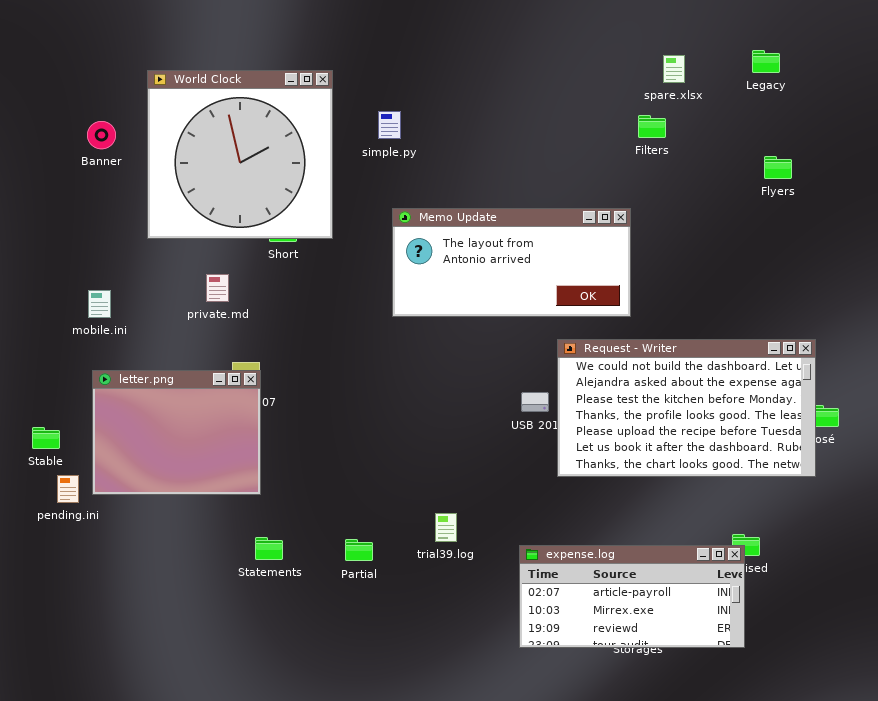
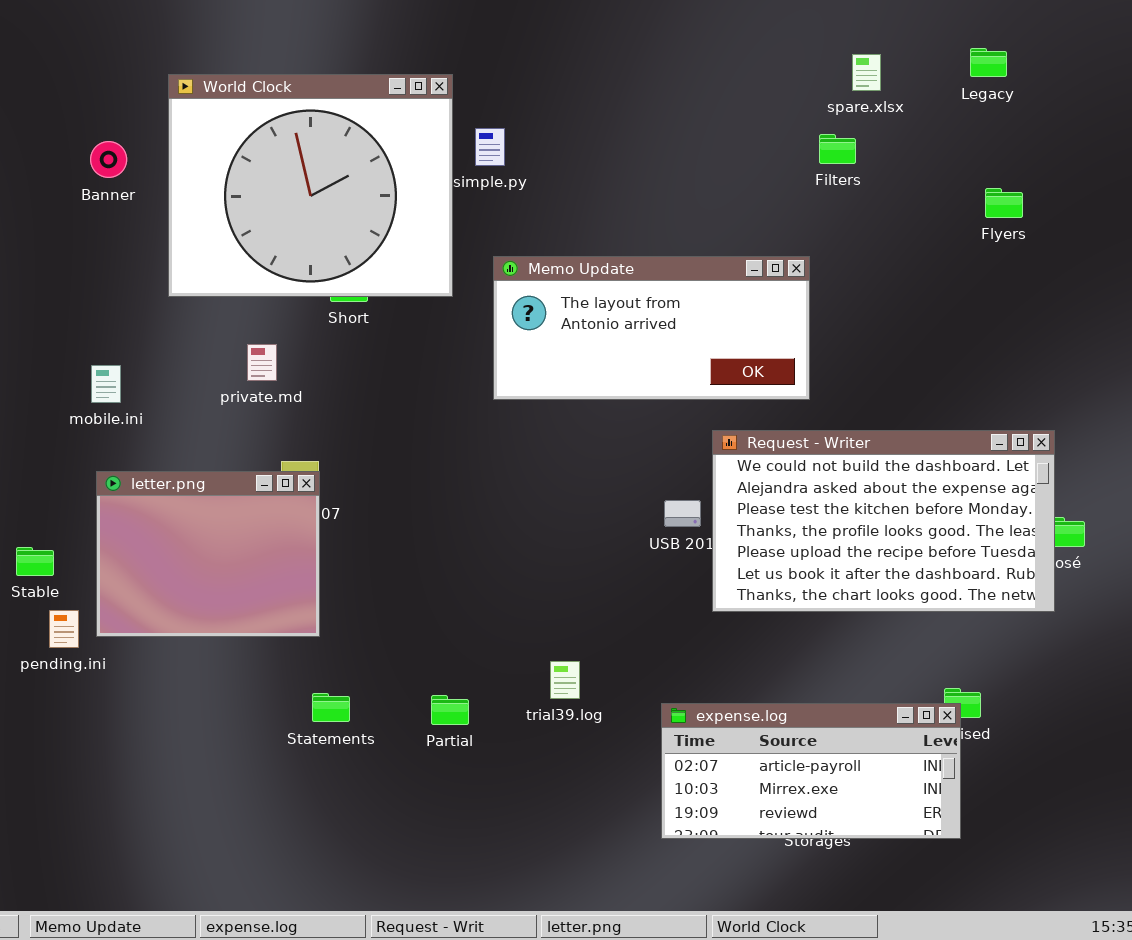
World Clock: [147,70,333,239] -> [168,74,453,297], resized

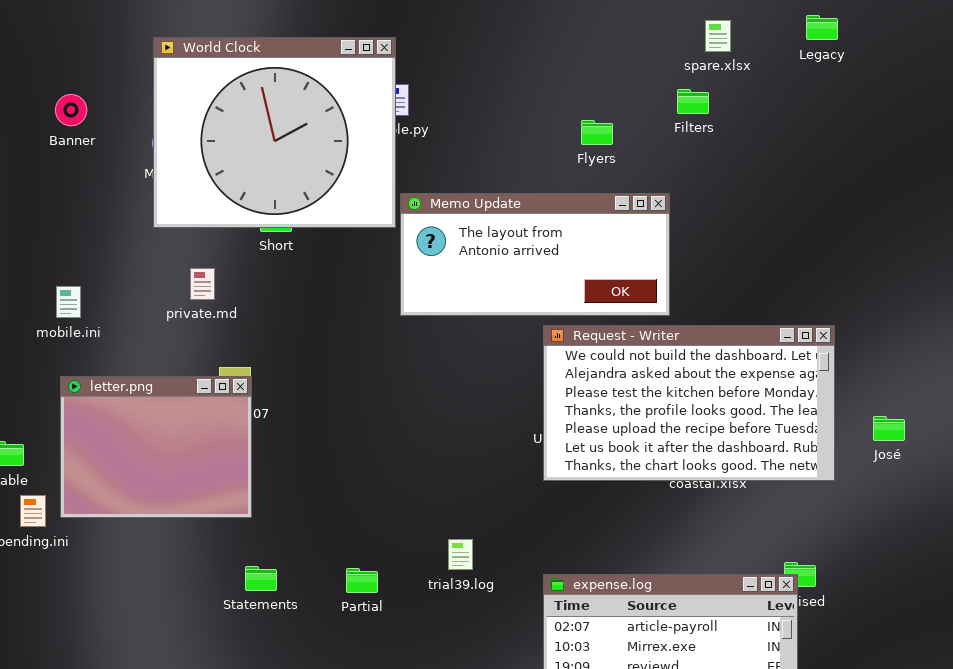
World Clock: [168,74,453,297] -> [153,37,396,228], moved
Flyers: [985,188,1023,218] -> [581,120,613,145], moved
Request - Writer: [712,430,1055,612] -> [543,325,835,481], moved

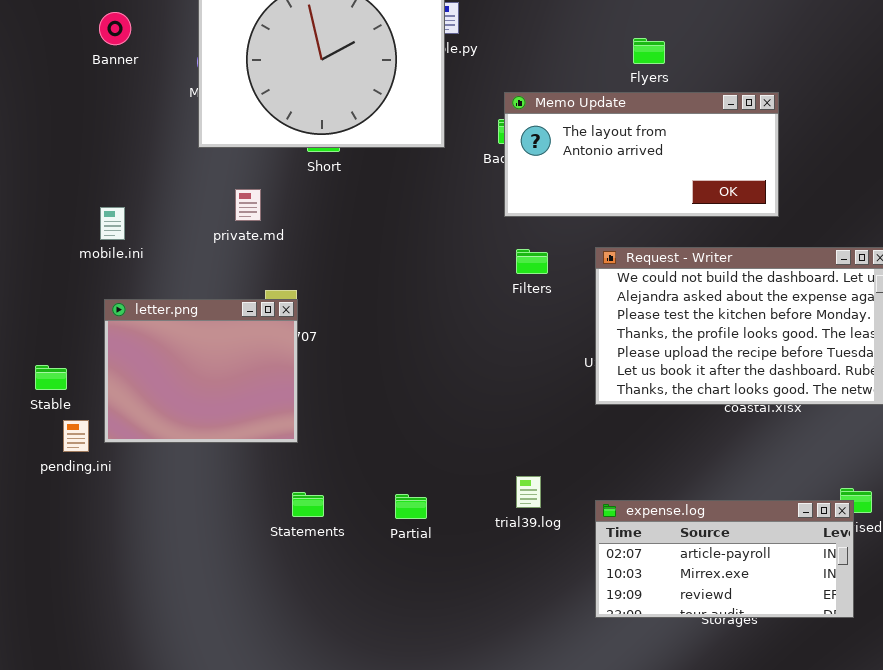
Filters: [677,89,709,114] -> [516,249,548,274], moved
Memo Update: [400,193,670,316] -> [504,92,779,217], moved
trial39.log: [448,539,473,570] -> [516,476,541,508], moved

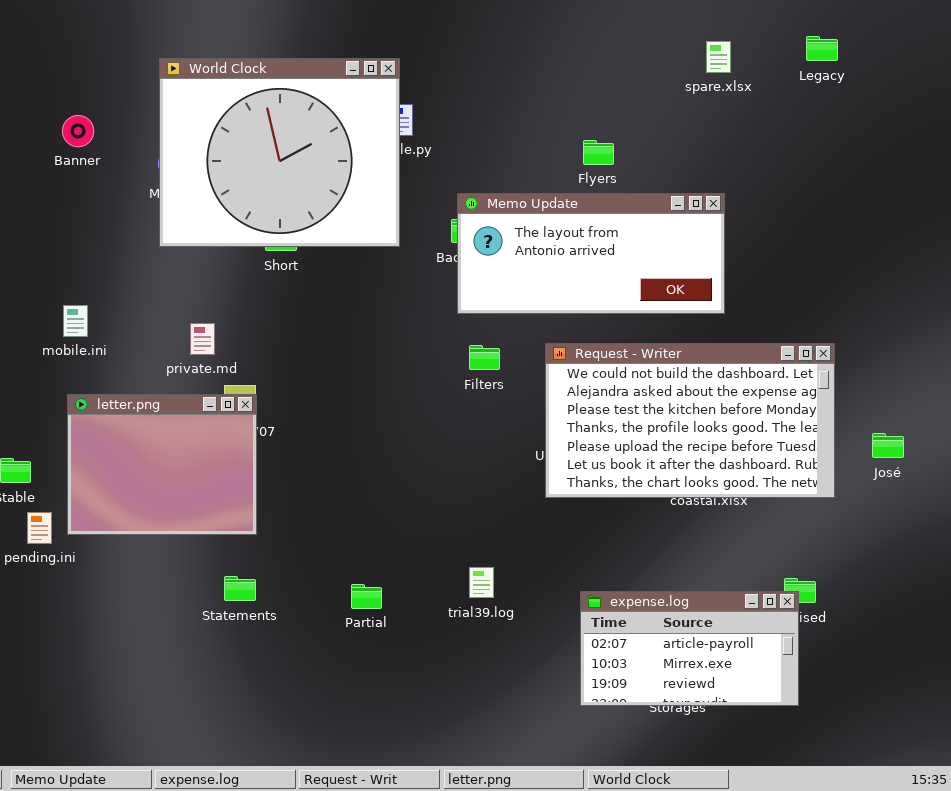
private.md: [235,189,261,221] -> [190,323,215,355], moved
Statements: [292,492,324,517] -> [224,576,256,601], moved
expense.log: [595,500,854,618] -> [580,591,799,706], resized

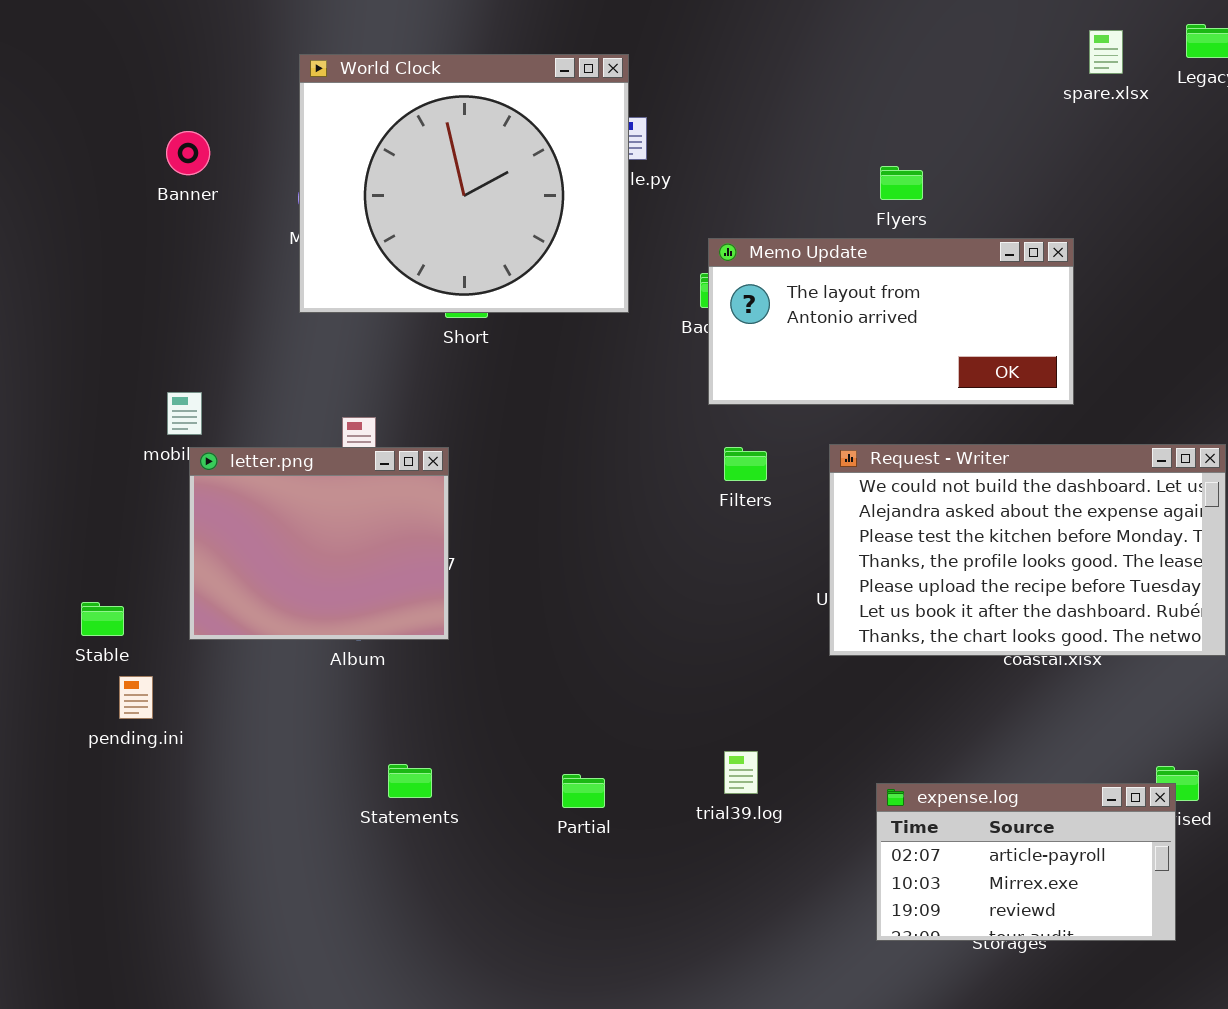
spare.xlsx: [706,41,731,73] -> [1089,30,1123,74], moved
letter.png: [67,394,257,535] -> [189,447,449,640], moved

